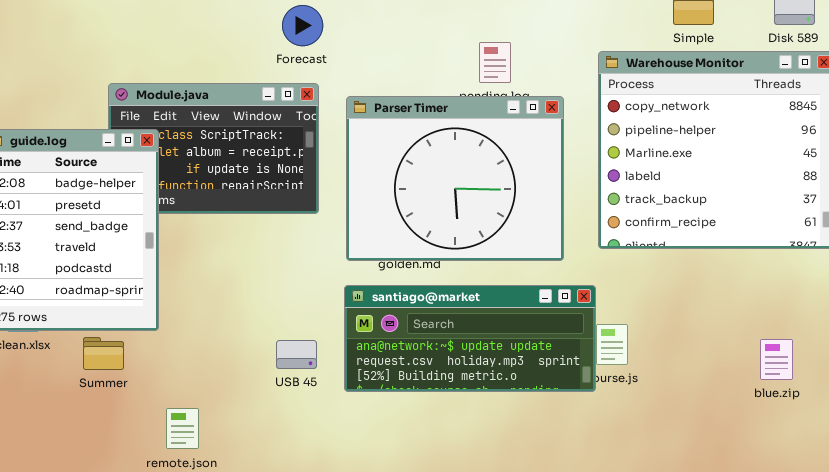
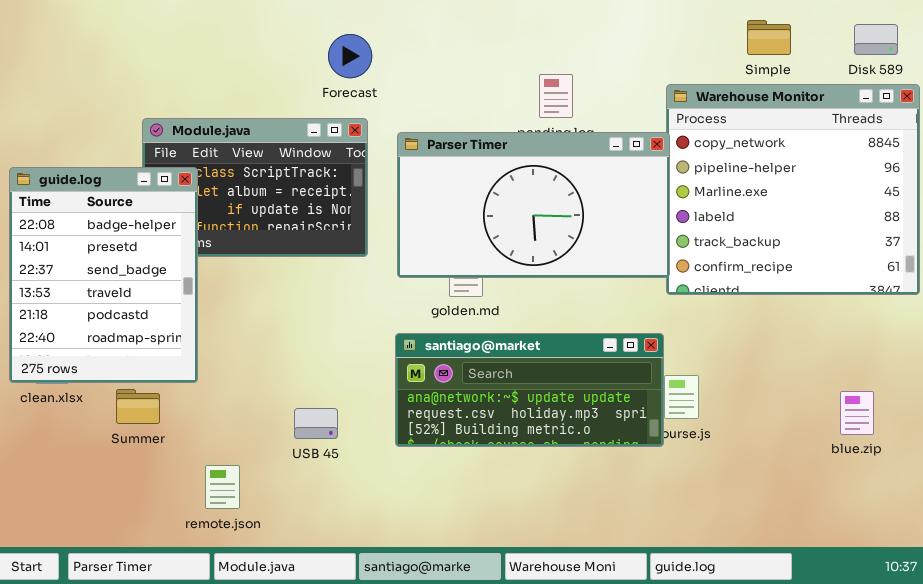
Parser Timer: [346,96,564,261] -> [397,132,670,278], resized
USB 45: [276,340,317,369] -> [294,408,338,439], moved

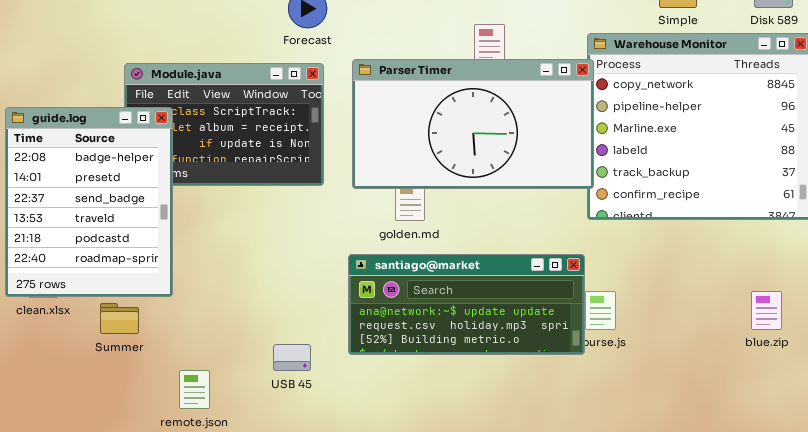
Parser Timer: [397,132,670,278] -> [352,59,594,189], moved
blue.zip: [840,391,874,435] -> [751,291,782,330], moved
USB 45: [294,408,338,439] -> [273,344,311,371], moved

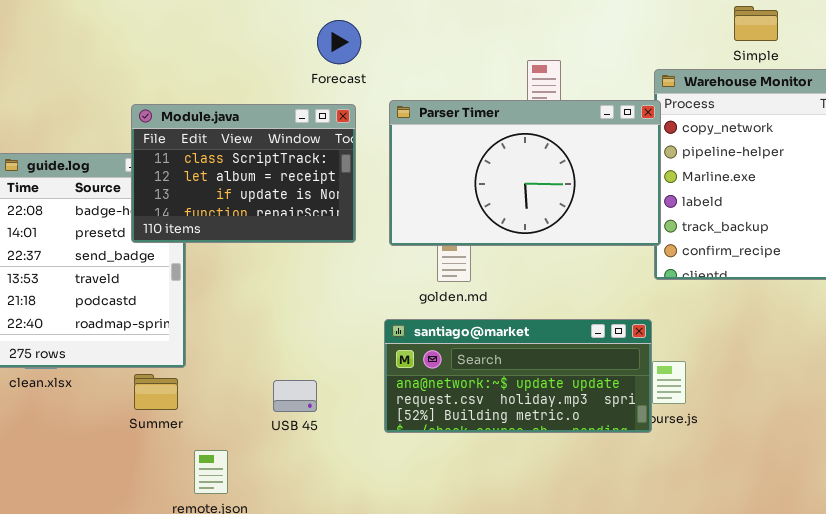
Module.java: [124,63,324,186] -> [131,104,356,243], raised
Summer: [100,303,139,334] -> [134,374,178,410], moved
USB 45: [273,344,311,371] -> [273,380,317,412], moved

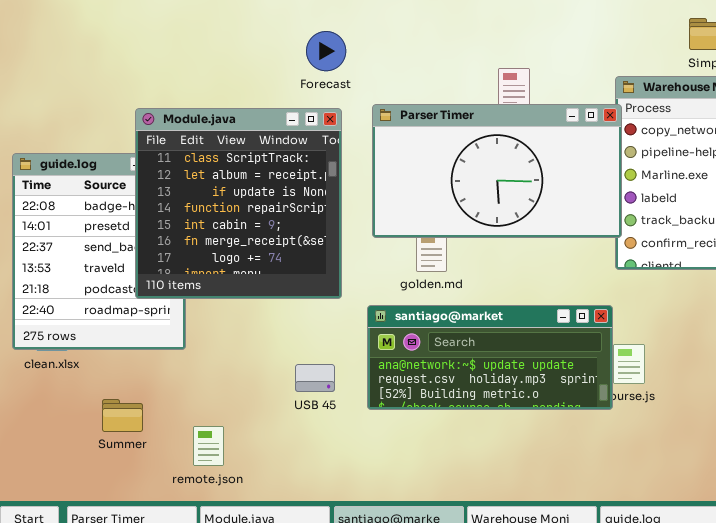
Module.java: [131,104,356,243] -> [135,108,342,299], resized
Summer: [134,374,178,410] -> [102,399,143,432], moved
USB 45: [273,380,317,412] -> [295,364,335,392], moved

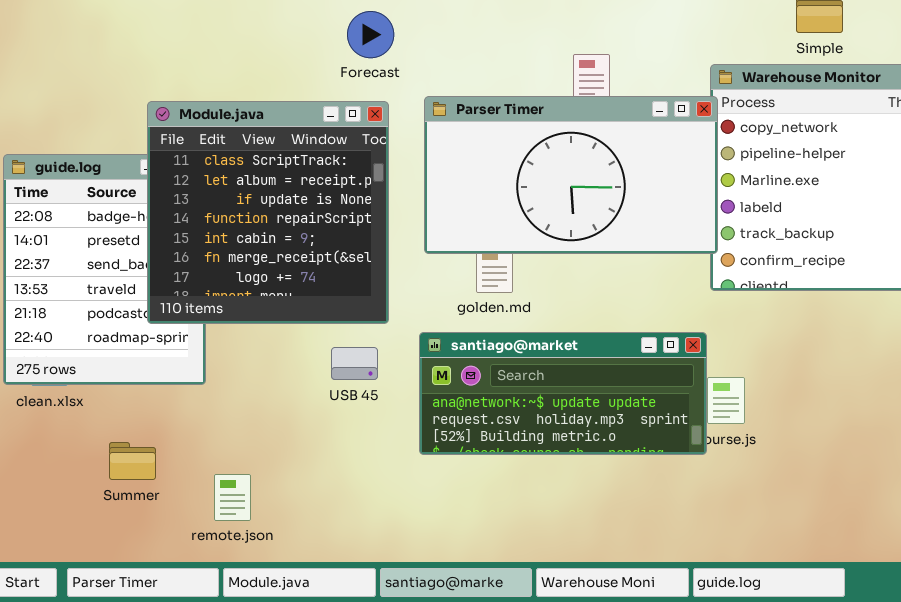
USB 45: [295,364,335,392] -> [331,347,378,380], moved

